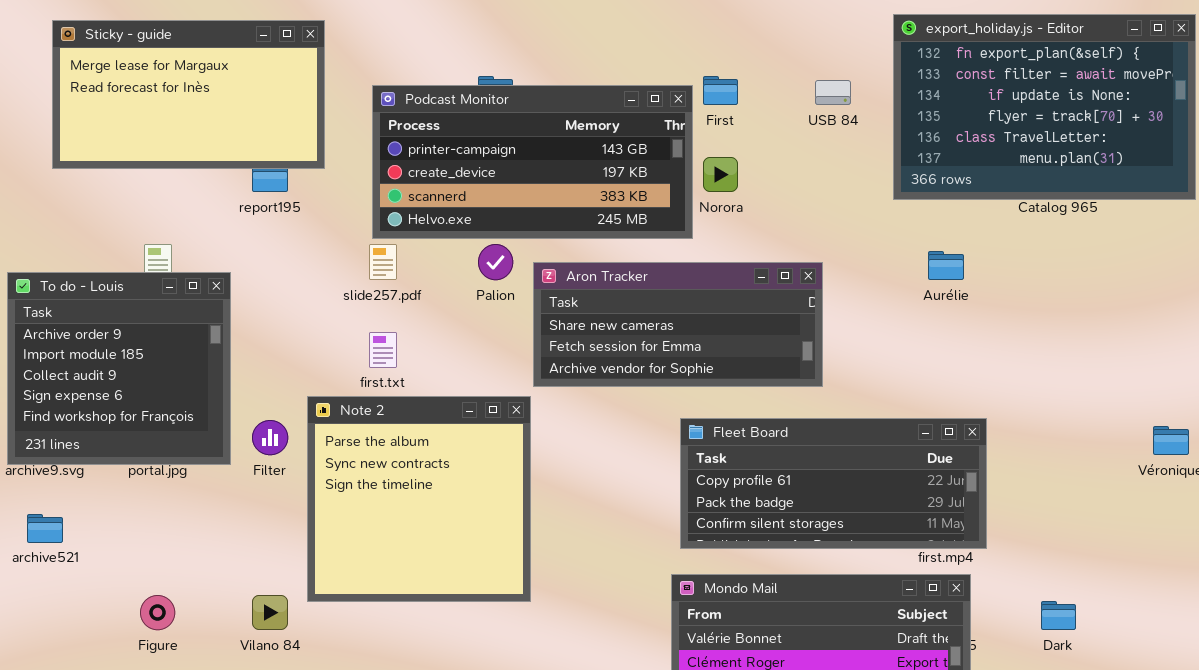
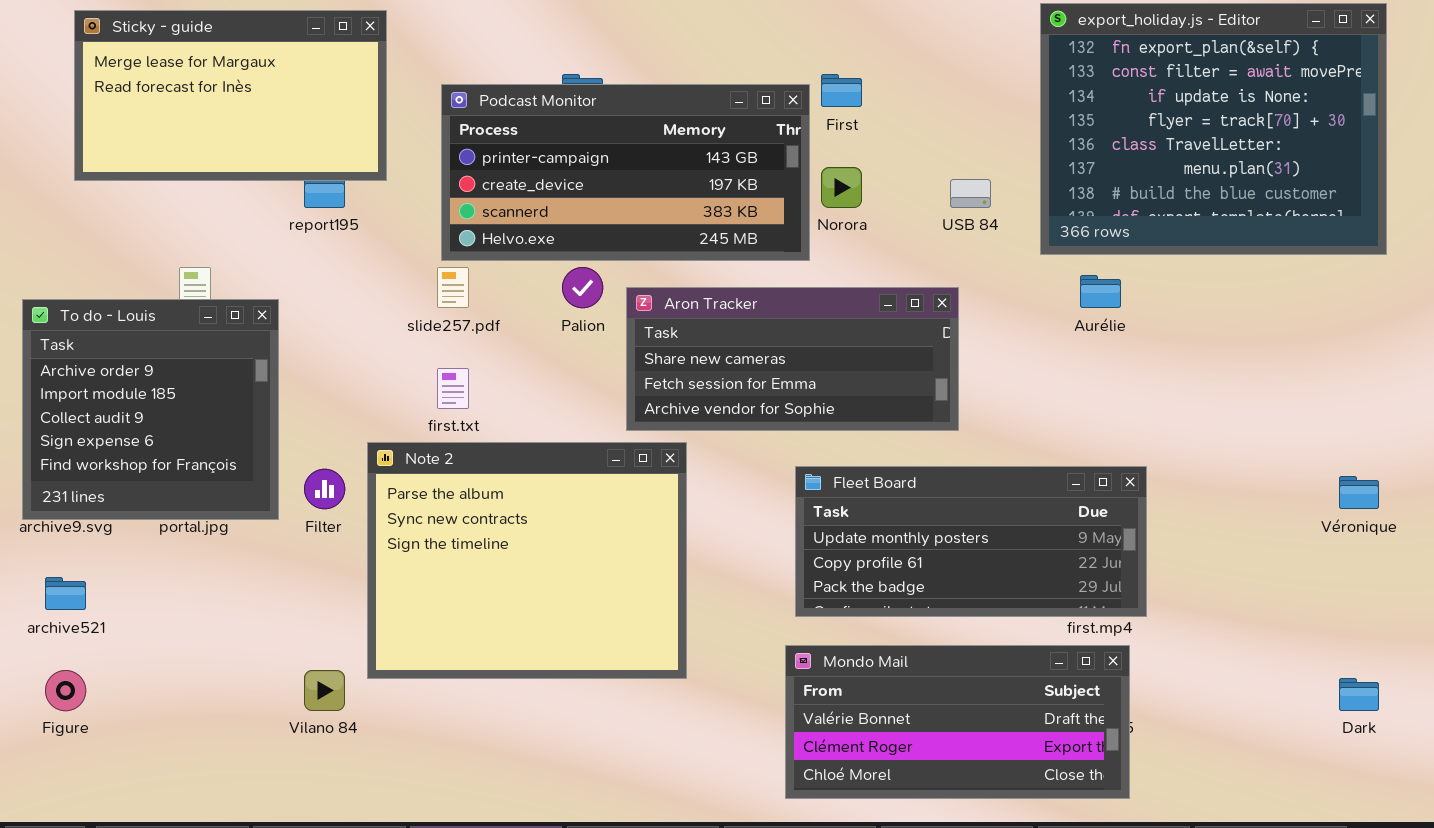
export_holiday.js - Editor: [893,14,1196,200] -> [1040,3,1387,255], resized
USB 84: [815,80,851,105] -> [950,179,991,208], moved
Note 2: [307,396,531,602] -> [367,442,687,679], resized
Fleet Board: [680,418,987,549] -> [795,466,1147,617], scrolled up 1 row
Figure: [140,595,175,630] -> [45,670,86,711], moved
Dark: [1041,601,1076,630] -> [1339,678,1379,711], moved

